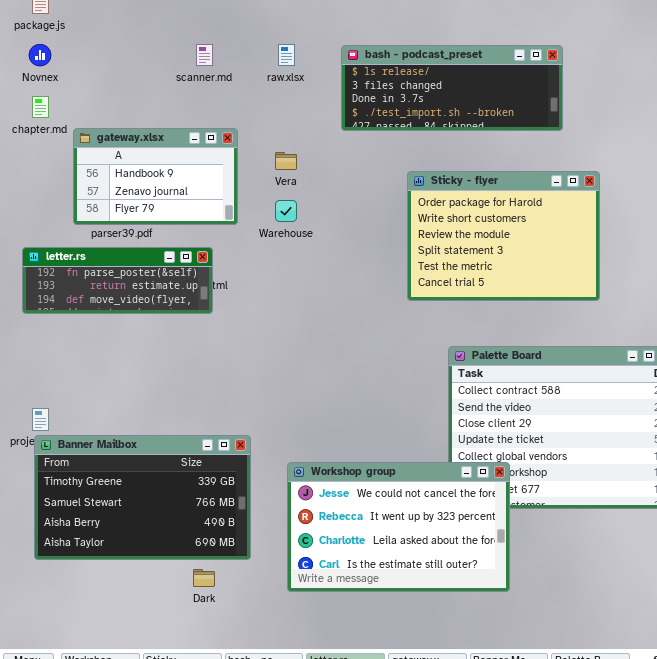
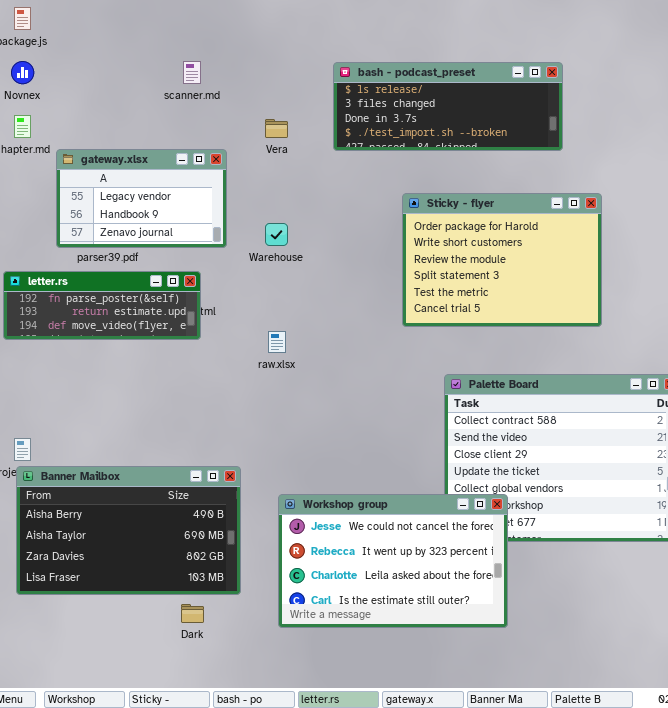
raw.xlsx: [278,44,295,66] -> [268,331,286,353], moved
gateway.xlsx: [73,128,238,225] -> [56,149,227,248], scrolled up 1 row
Vera: [275,152,297,170] -> [265,119,288,138], moved
Banner Mailbox: [34,435,251,560] -> [16,466,241,595], scrolled down 2 rows

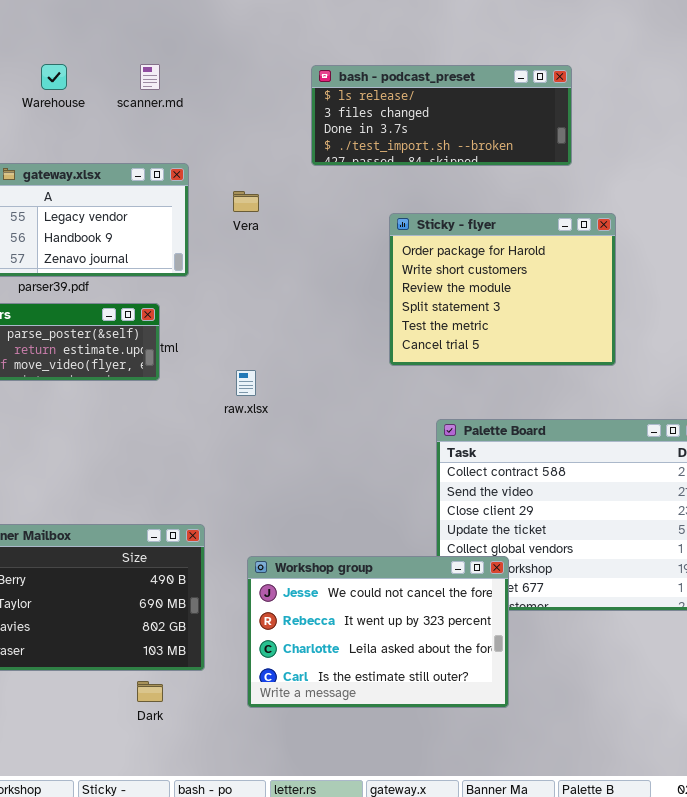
Vera: [265,119,288,138] -> [233,191,259,212], moved
Warehouse: [265,223,288,246] -> [41,64,67,90], moved

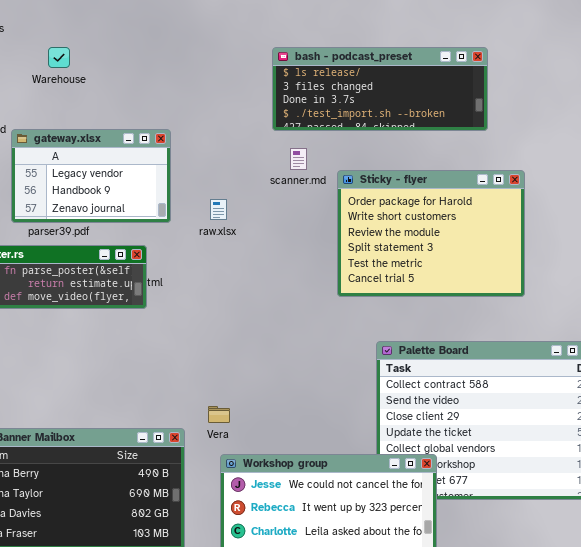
scanner.md: [140,64,160,90] -> [290,148,307,170], moved
Vera: [233,191,259,212] -> [208,406,230,423], moved
raw.xlsx: [236,370,256,396] -> [210,199,227,220], moved

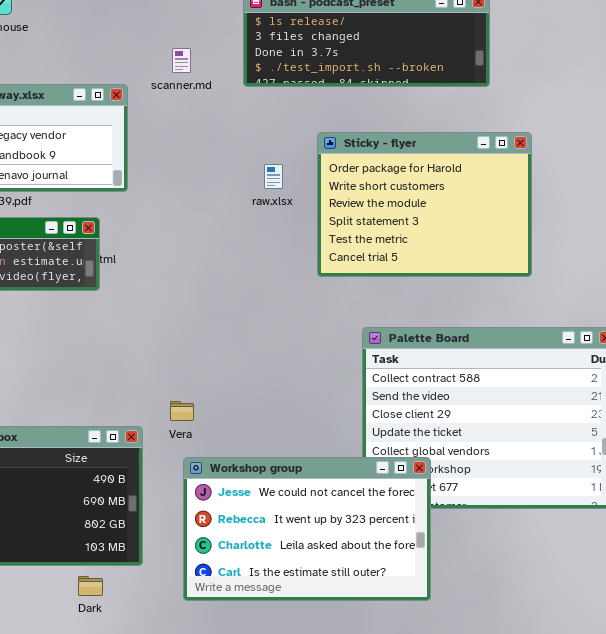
scanner.md: [290,148,307,170] -> [172,48,191,73], moved
raw.xlsx: [210,199,227,220] -> [264,164,283,189], moved

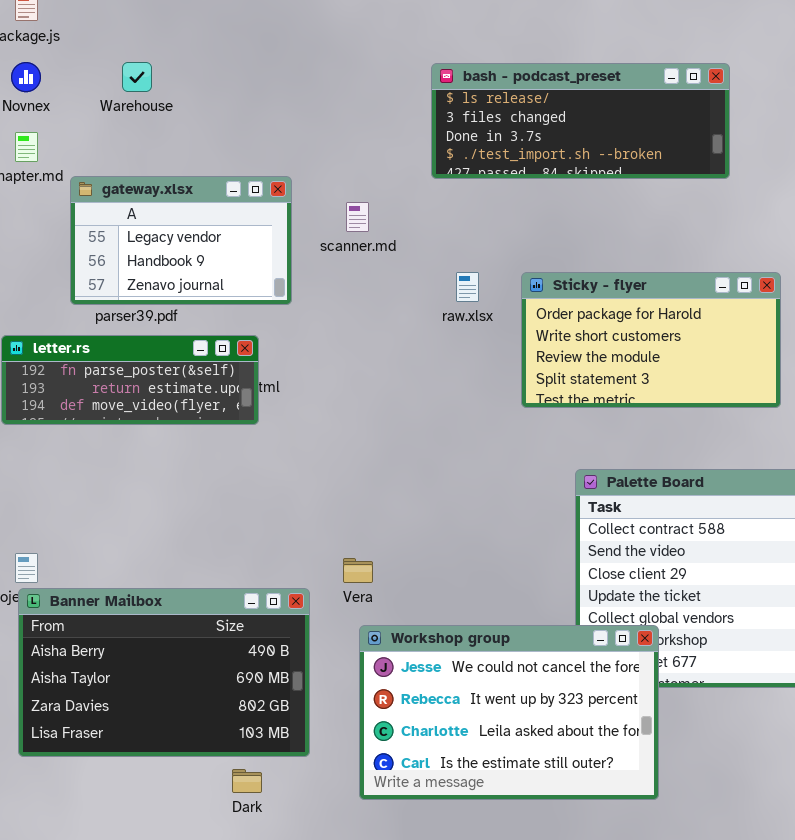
scanner.md: [172,48,191,73] -> [346,202,369,232], moved
Sticky - flyer: [317,132,532,277] -> [521,272,781,408], resized

